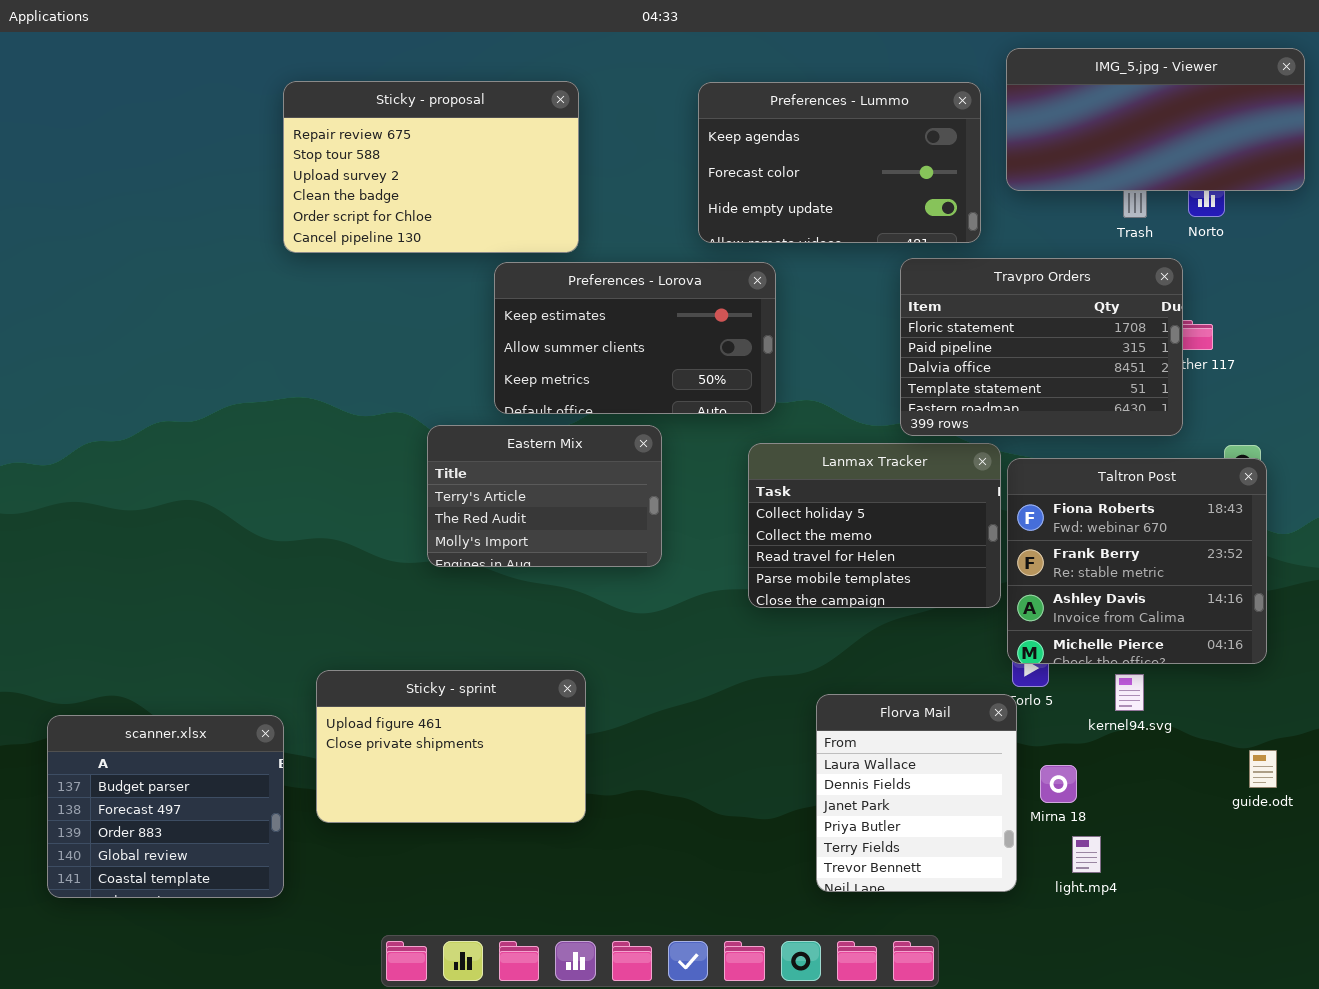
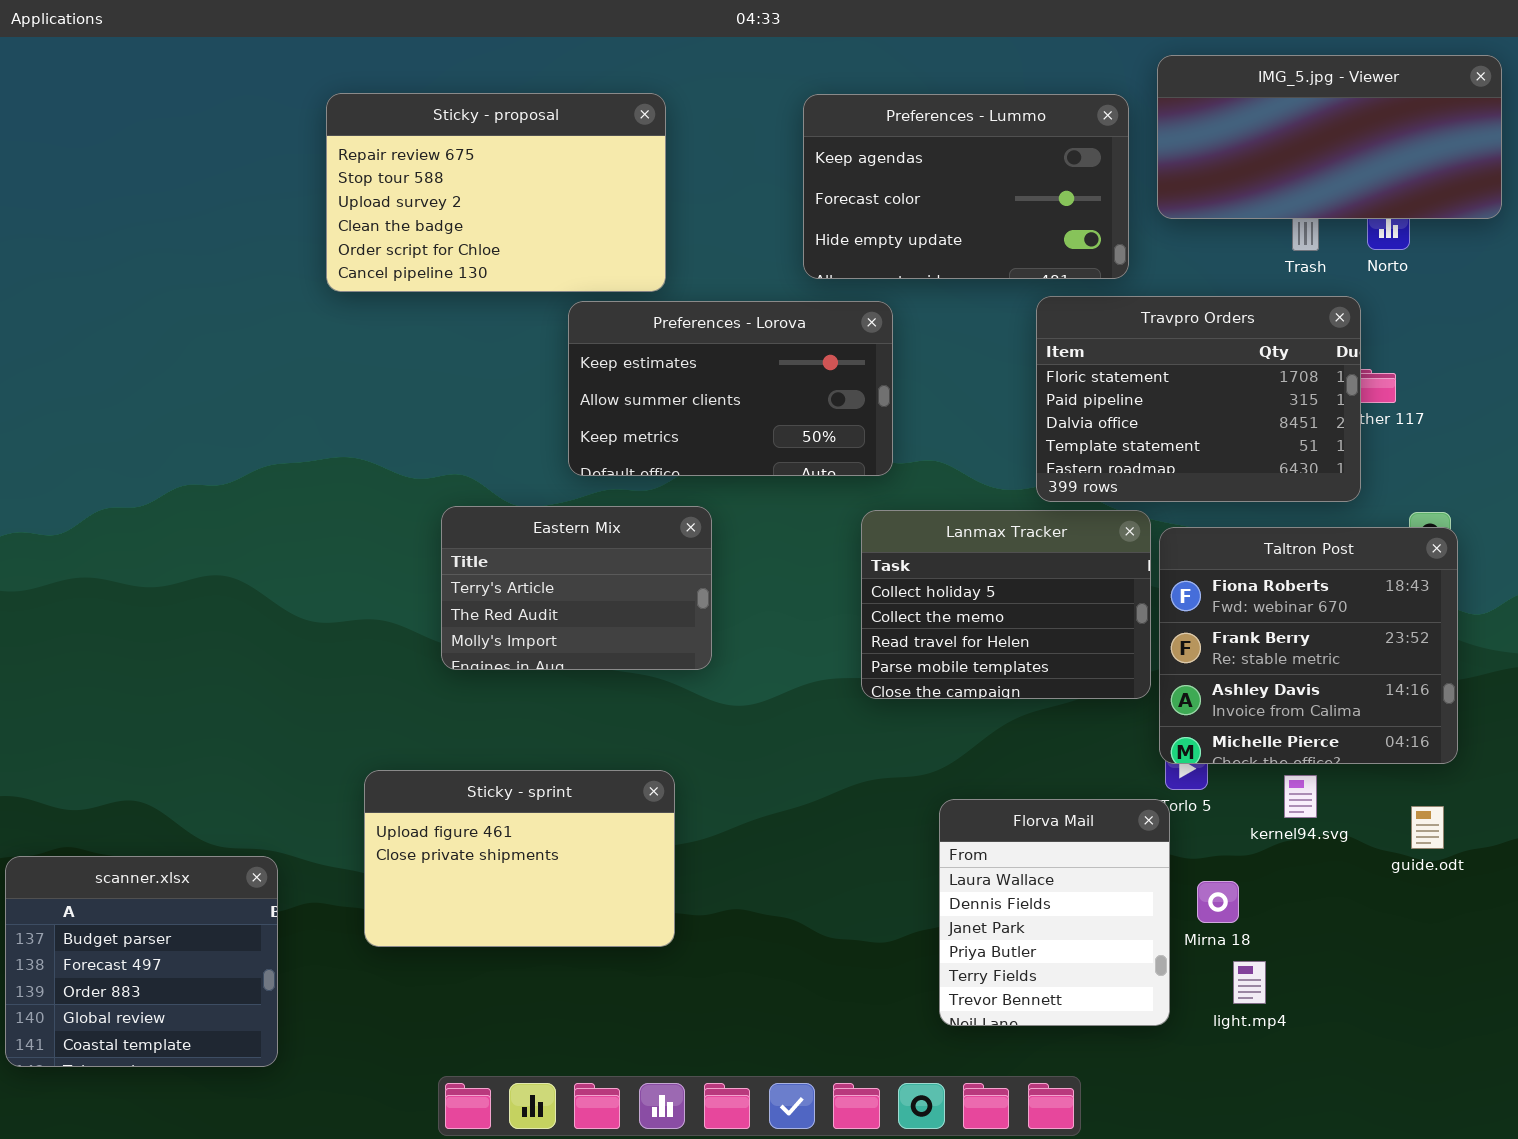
Eastern Mix: [427,425,662,567] -> [441,506,712,670], moved
scanner.xlsx: [47,715,284,898] -> [5,856,278,1067], moved
guide.odt: [1249,750,1277,788] -> [1411,806,1444,849], moved

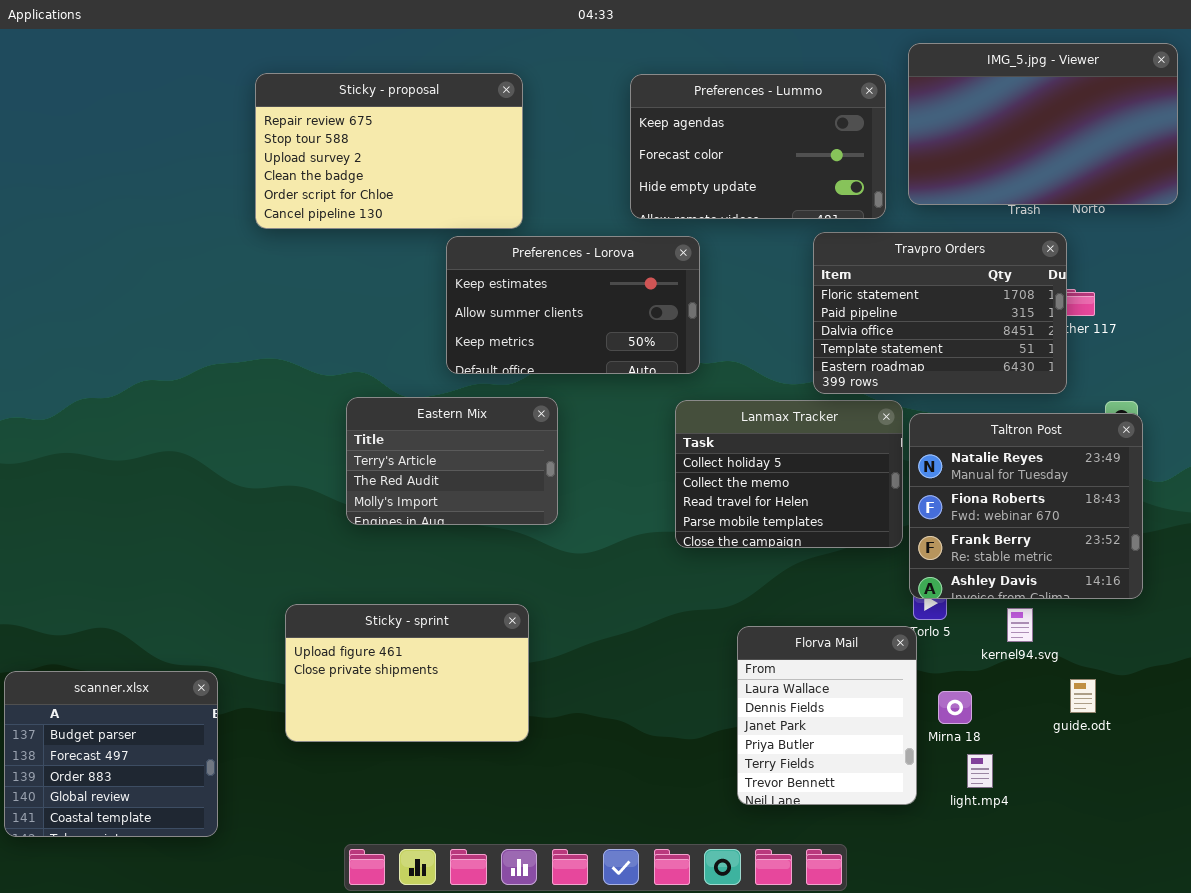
IMG_5.jpg - Viewer: [1157,55,1502,219] -> [908,43,1178,205], resized
Taltron Post: [1159,527,1458,764] -> [909,413,1143,599], scrolled up 1 row
guide.odt: [1411,806,1444,849] -> [1070,679,1096,713], moved

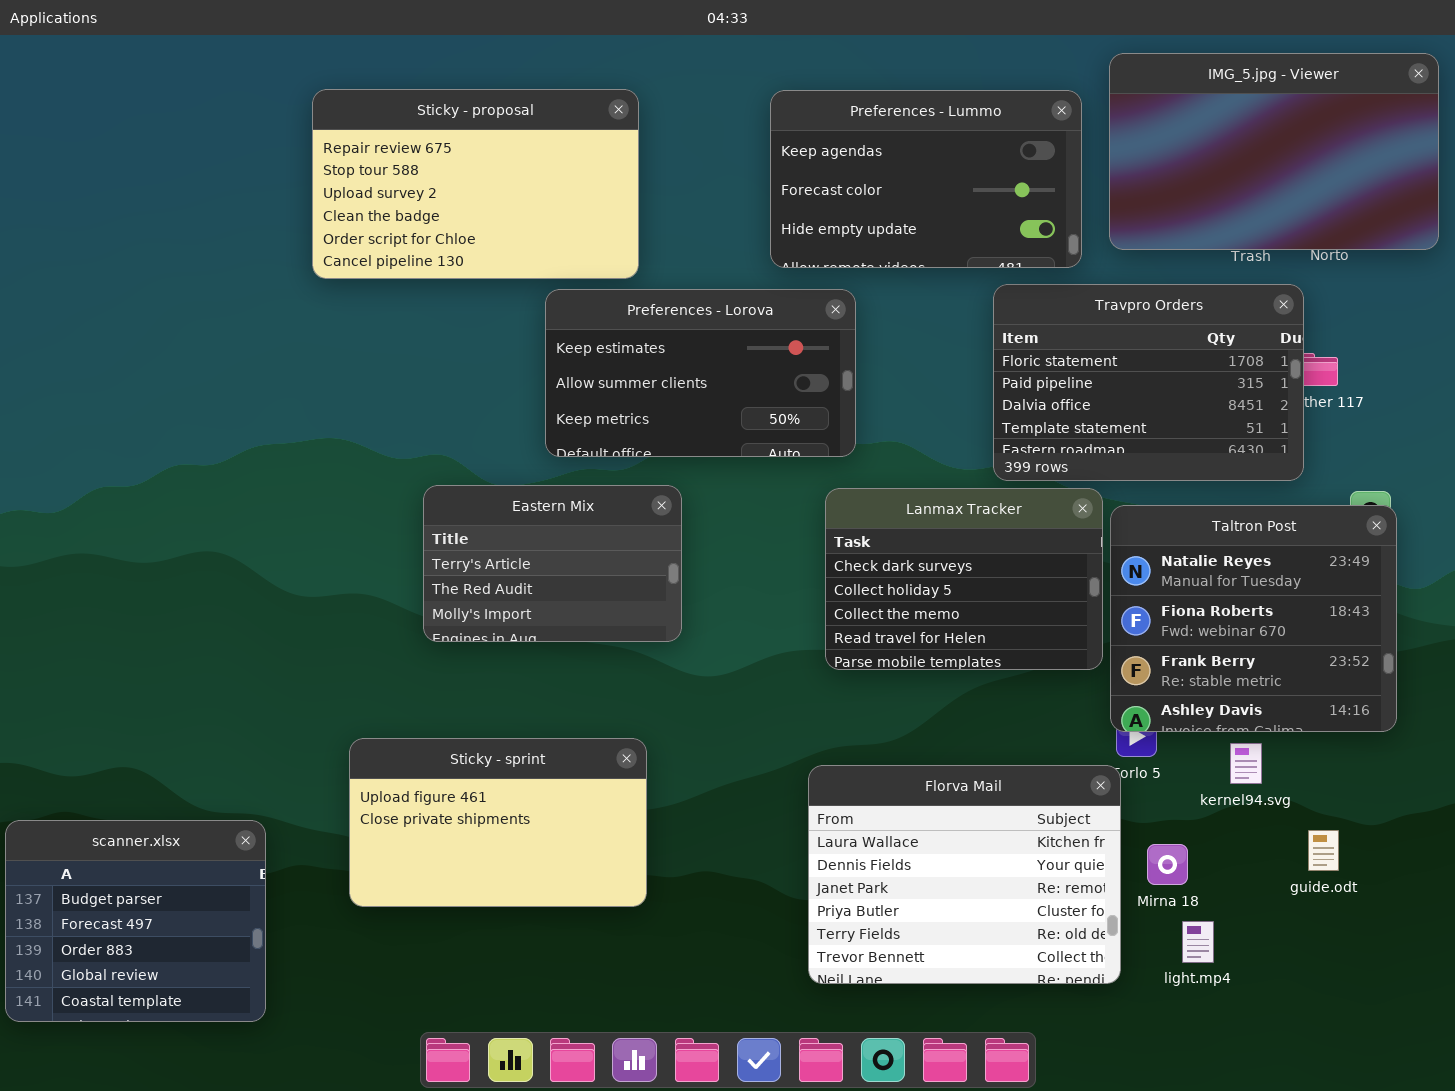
Lanmax Tracker: [675,400,903,548] -> [825,488,1103,670], scrolled up 1 row
Florva Mail: [737,626,917,805] -> [808,765,1121,984], resized

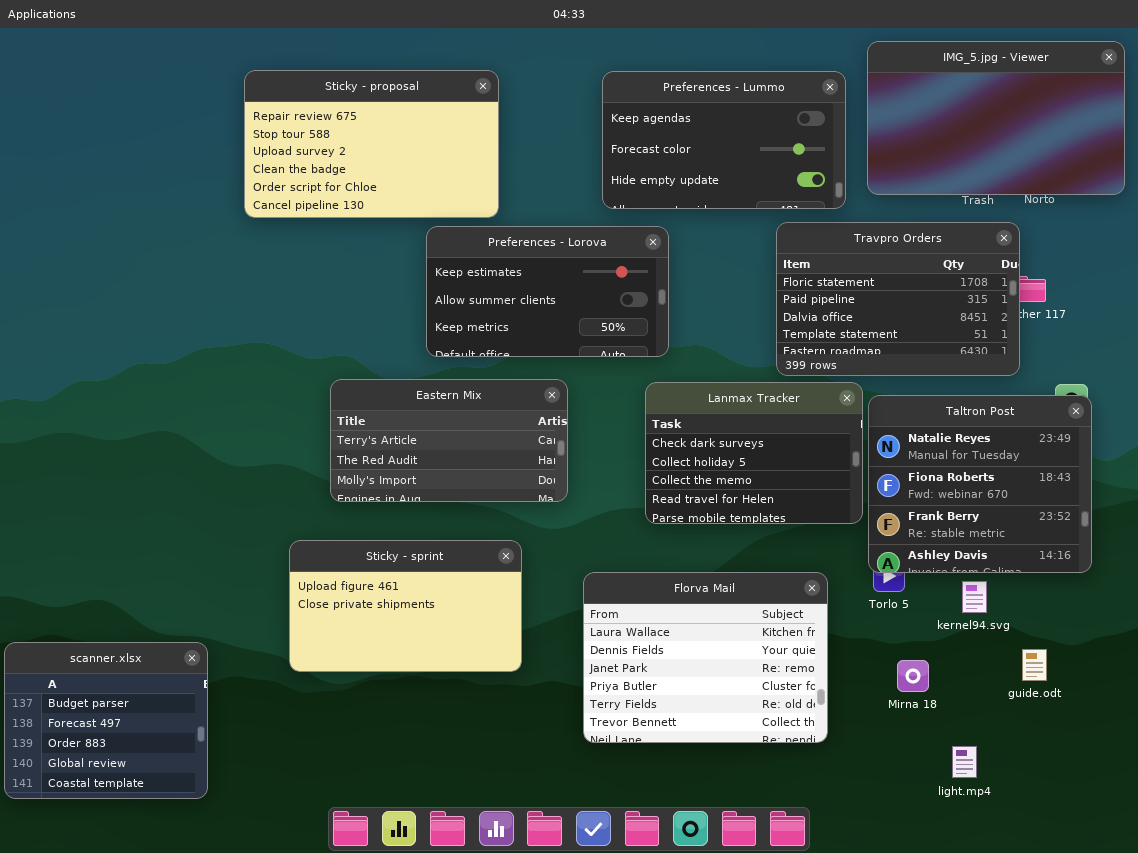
Eastern Mix: [423,485,682,642] -> [330,379,568,502], resized
Sticky - sprint: [349,738,647,907] -> [289,540,522,672], moved
Florva Mail: [808,765,1121,984] -> [583,572,828,743], moved
light.mp4: [1182,921,1214,963] -> [952,746,977,778], moved

